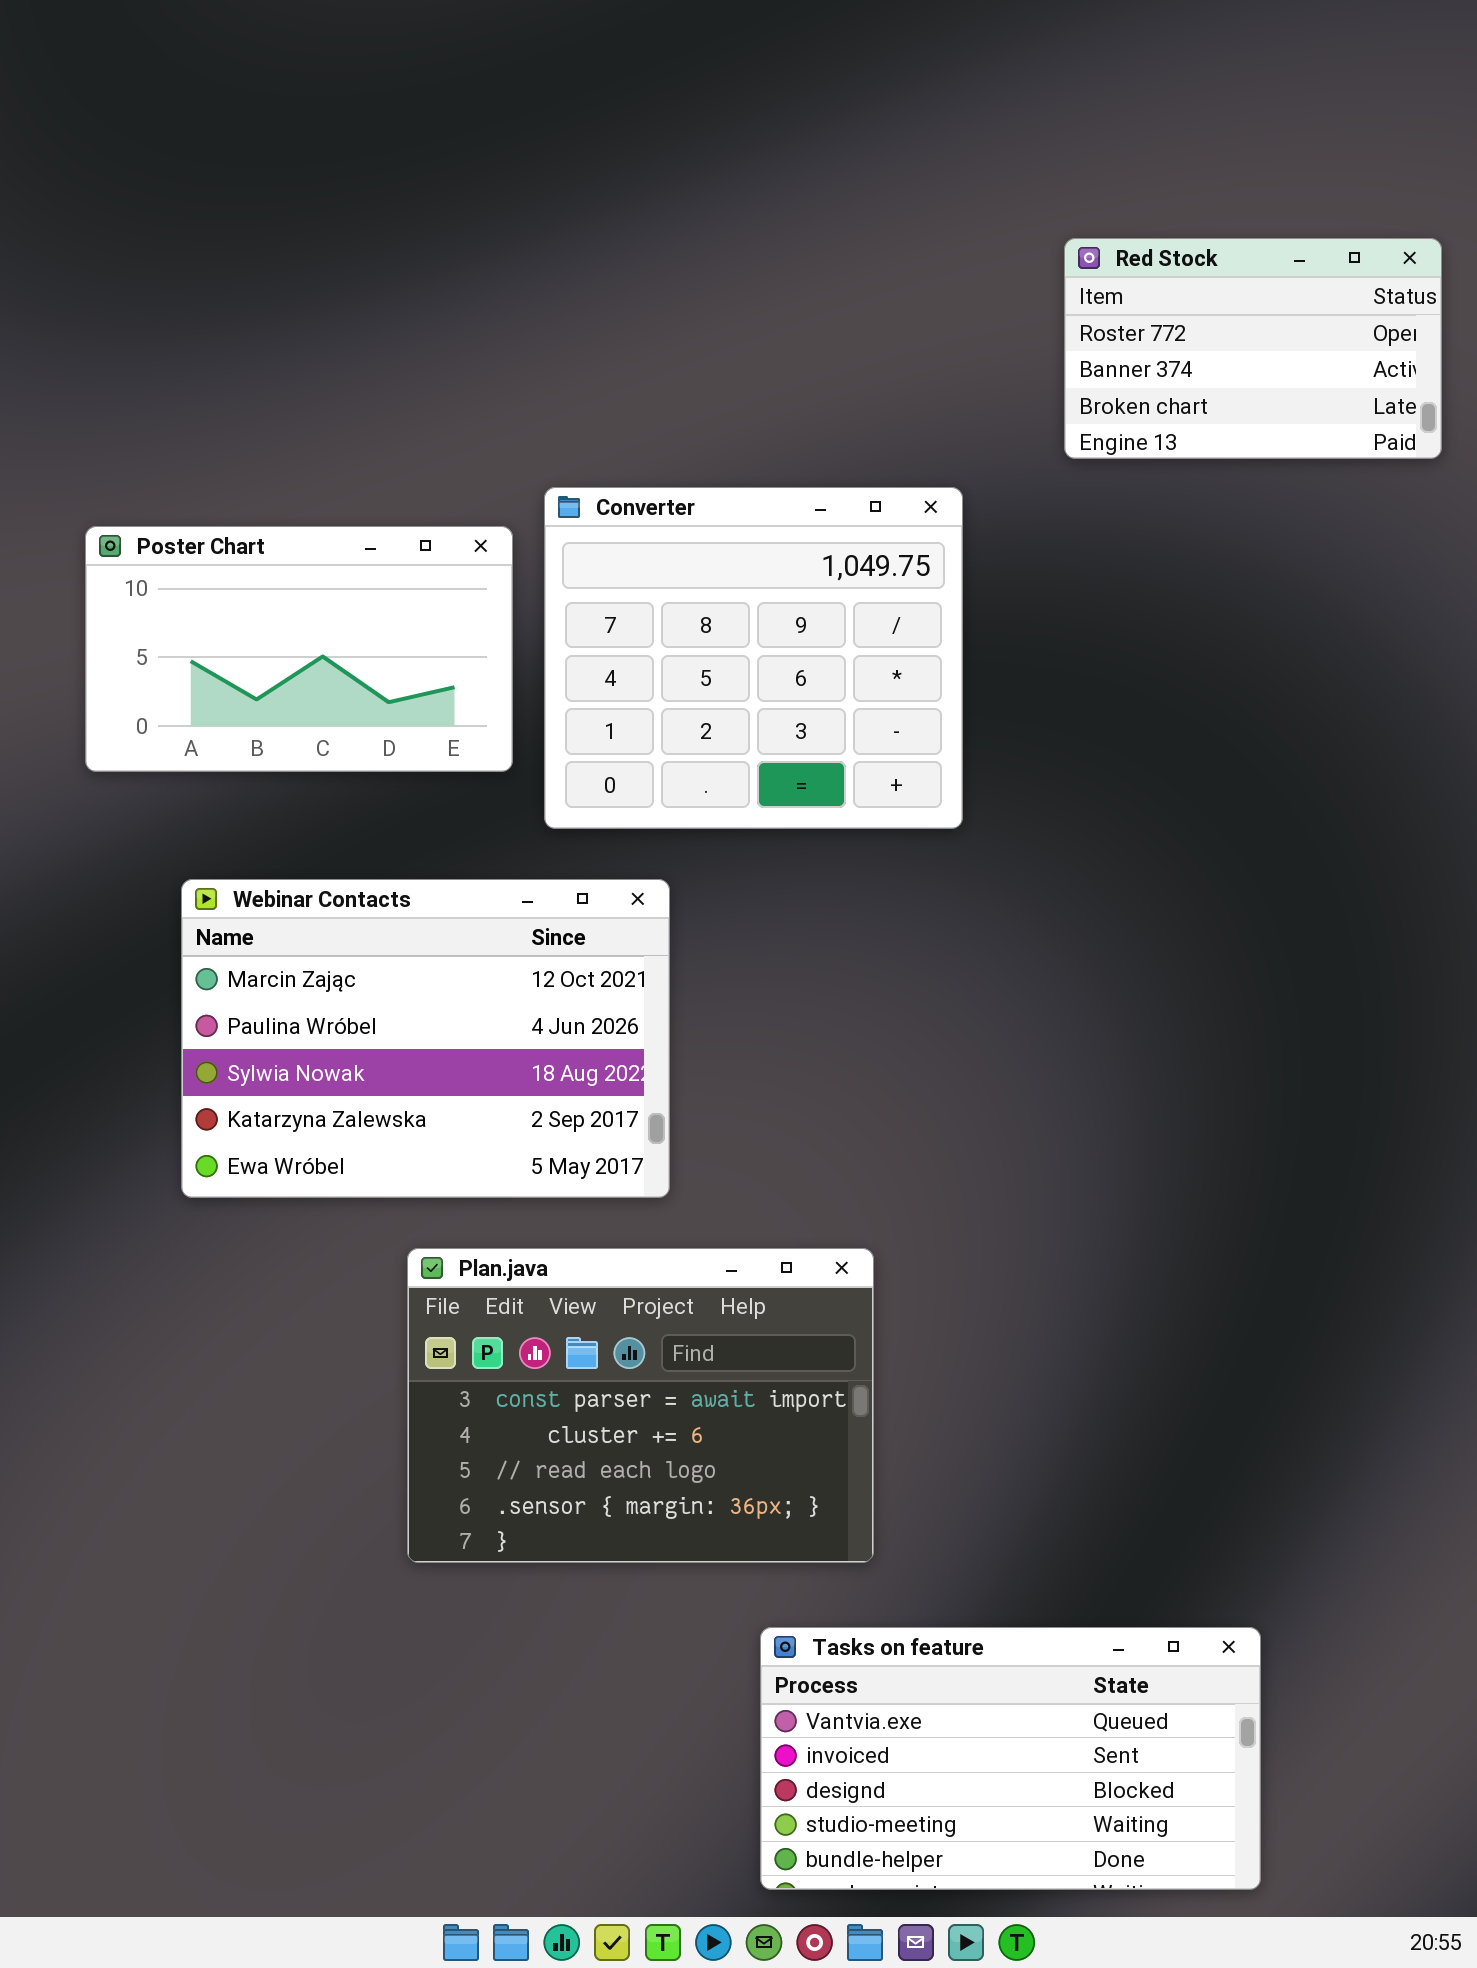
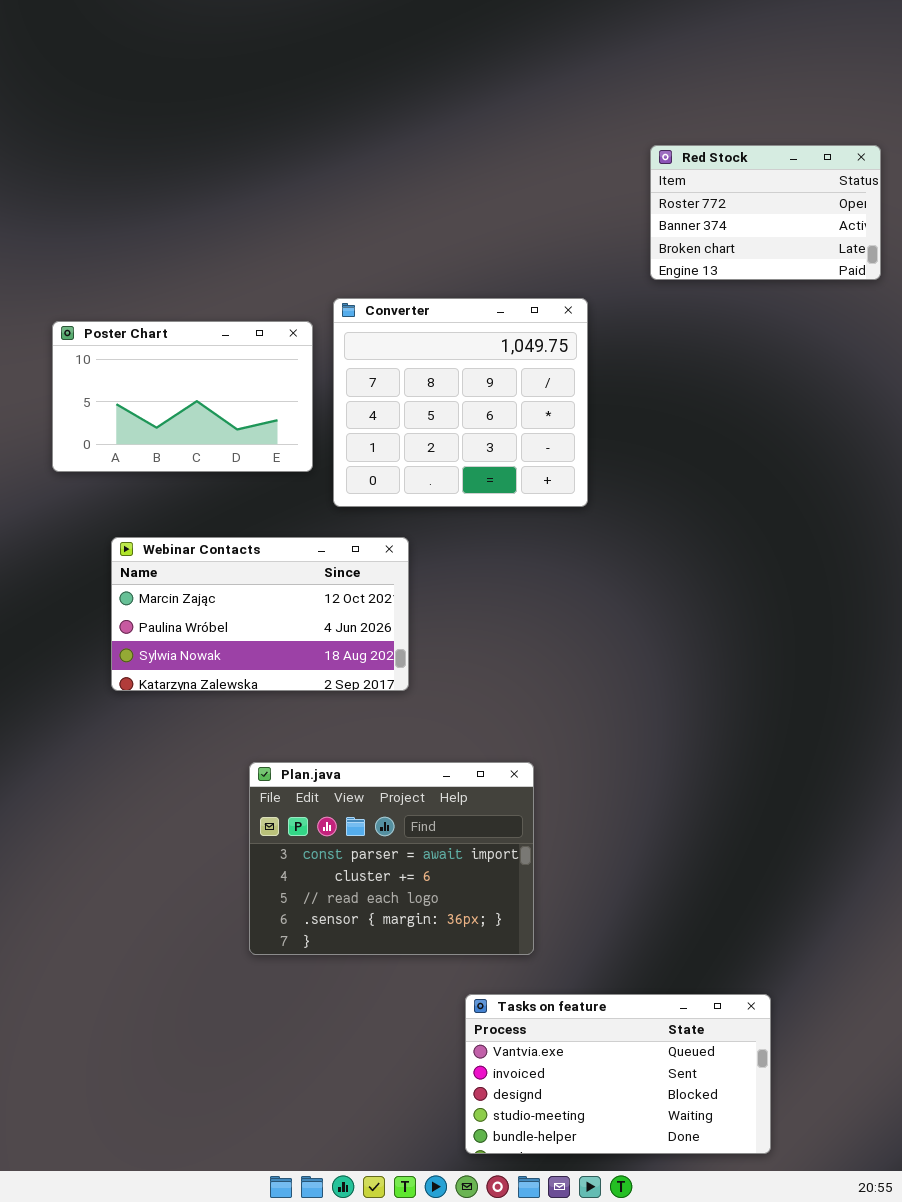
Webinar Contacts: [181,879,670,1198] -> [111,537,409,691], resized

